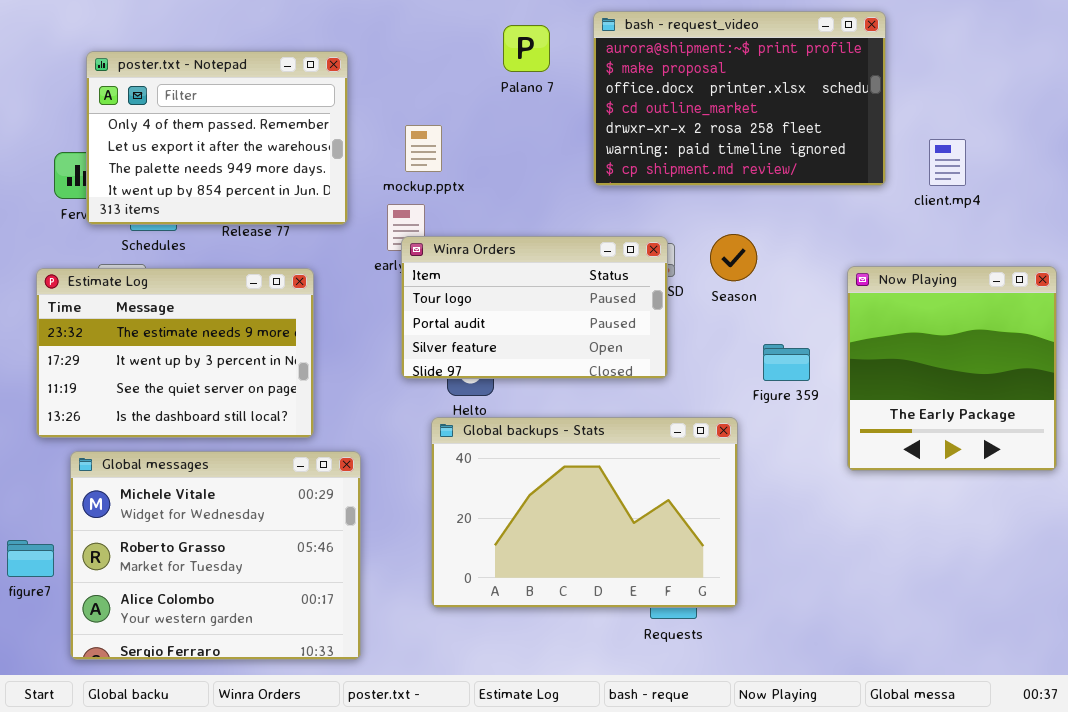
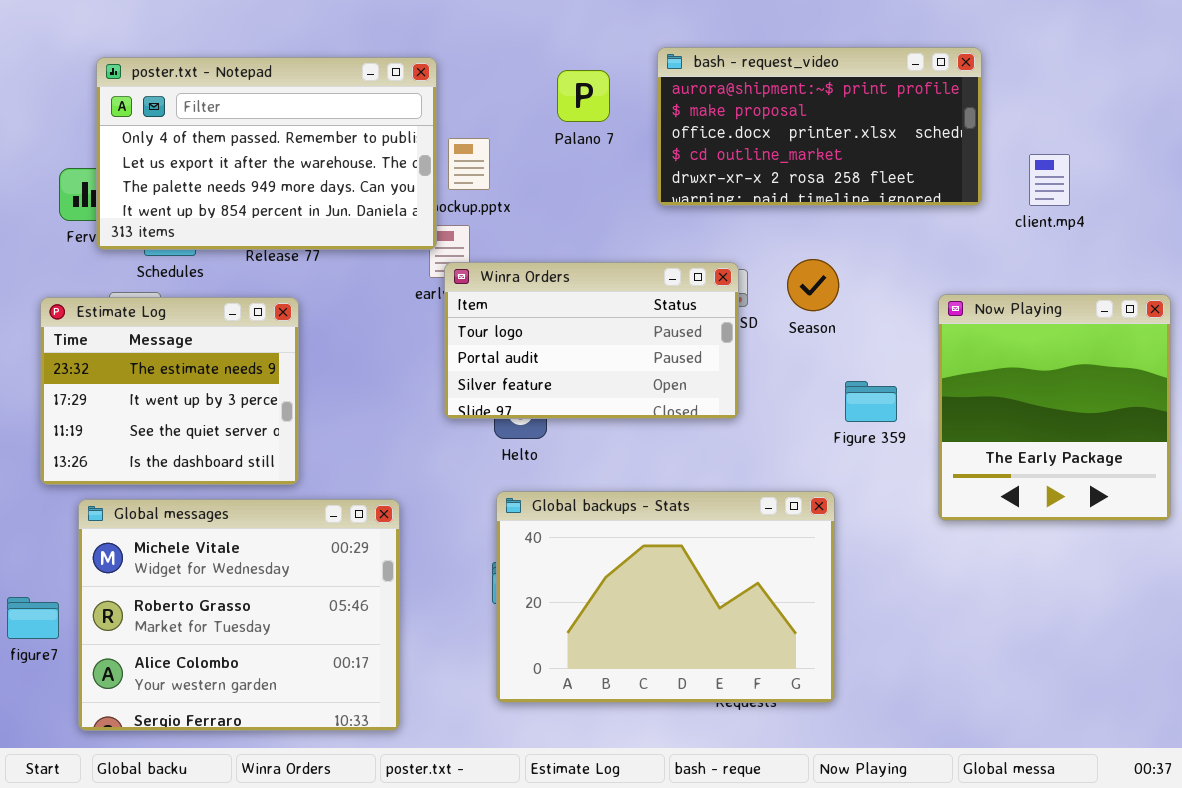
bash - request_video: [593,11,886,186] -> [657,47,982,206], resized
Palano 7: [503,25,550,72] -> [557,70,610,122], moved
poster.txt - Notepad: [86,51,348,225] -> [96,57,437,250], resized
Estimate Log: [36,268,314,438] -> [40,297,299,485], resized
Global backups - Stats: [431,417,738,608] -> [496,491,835,703], moved

